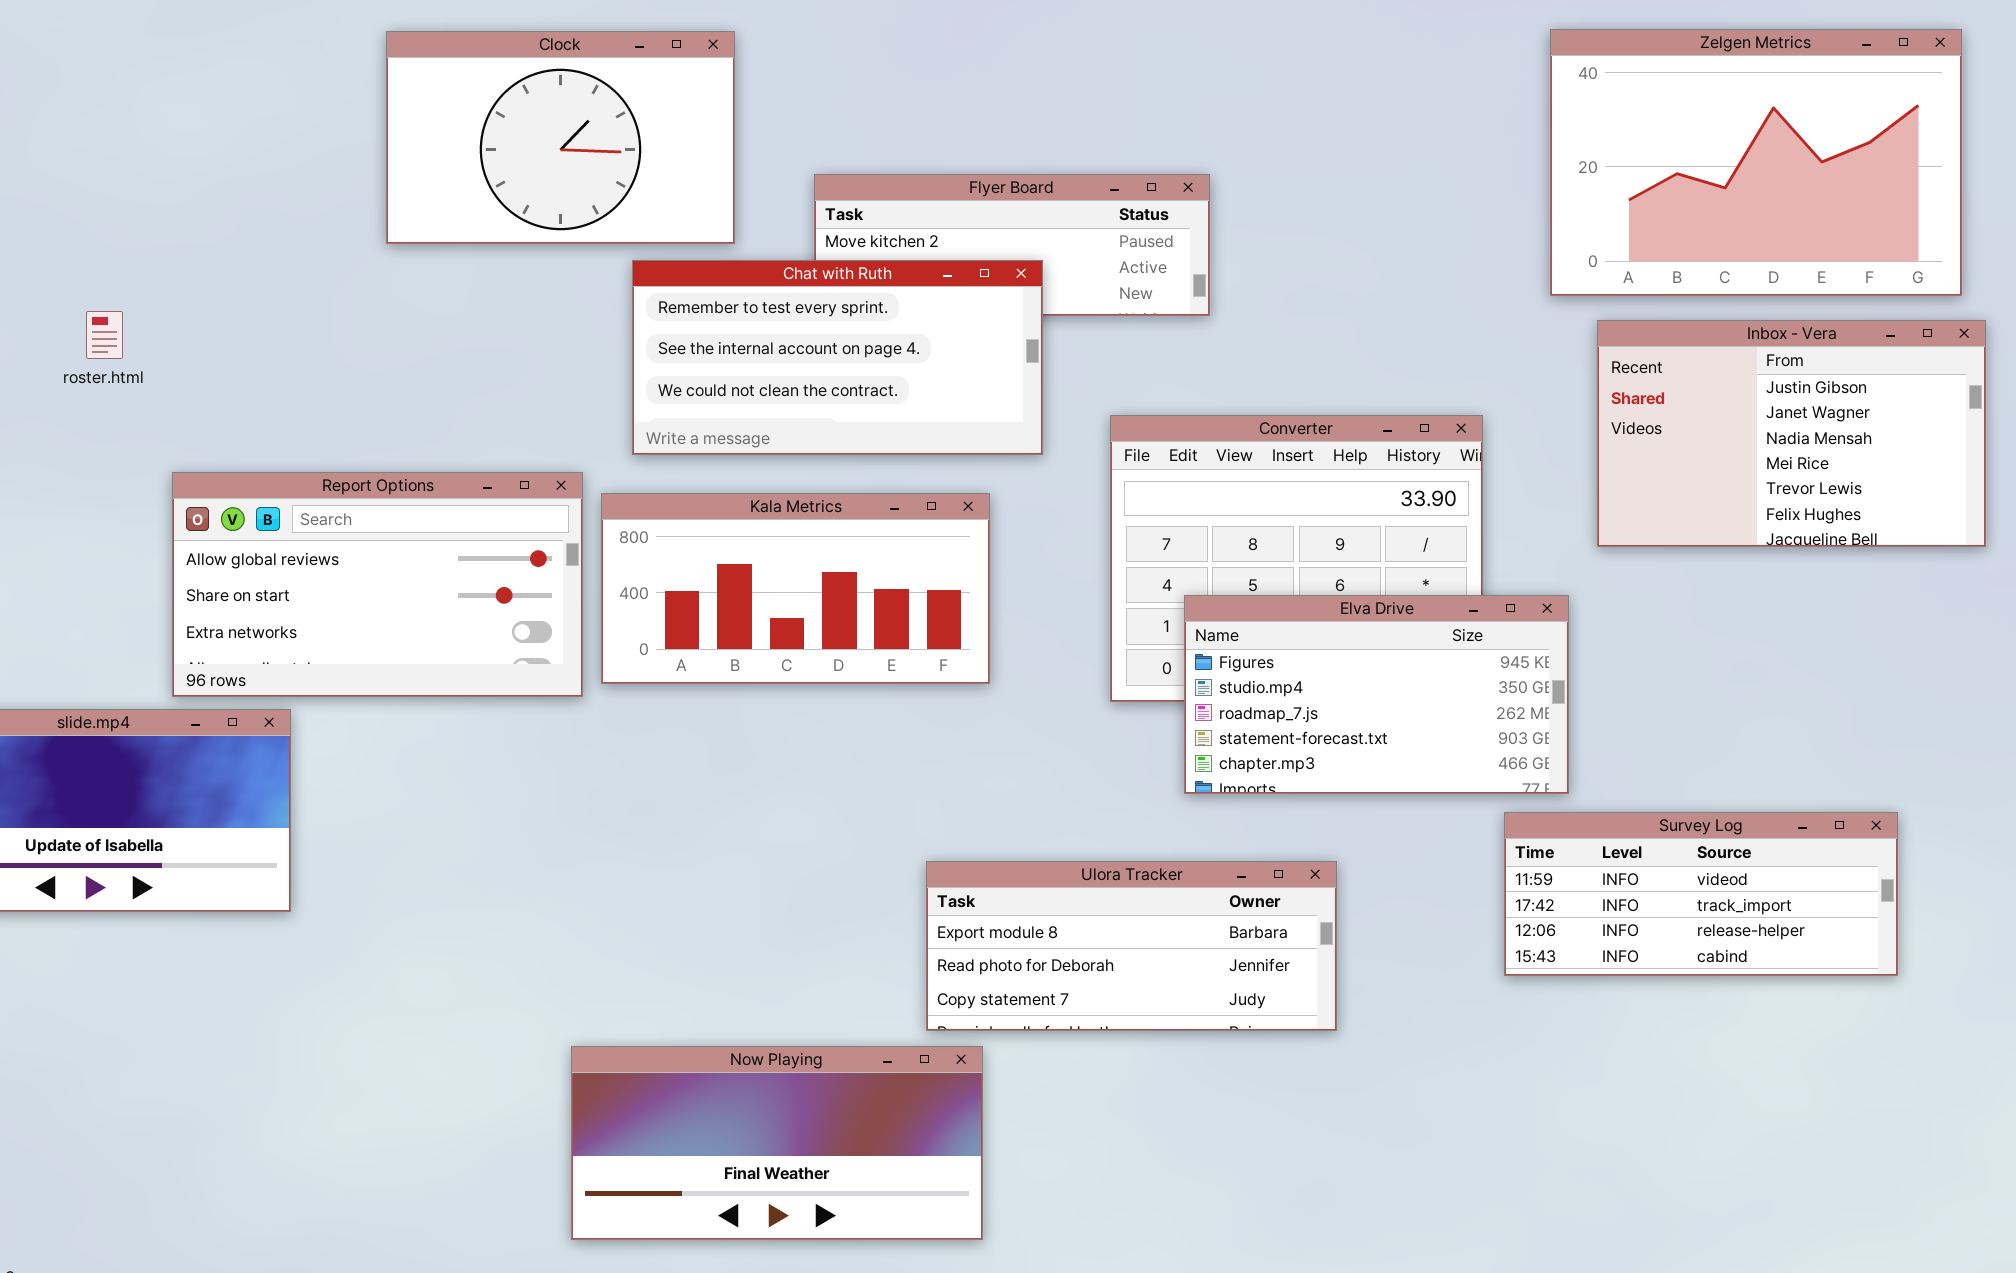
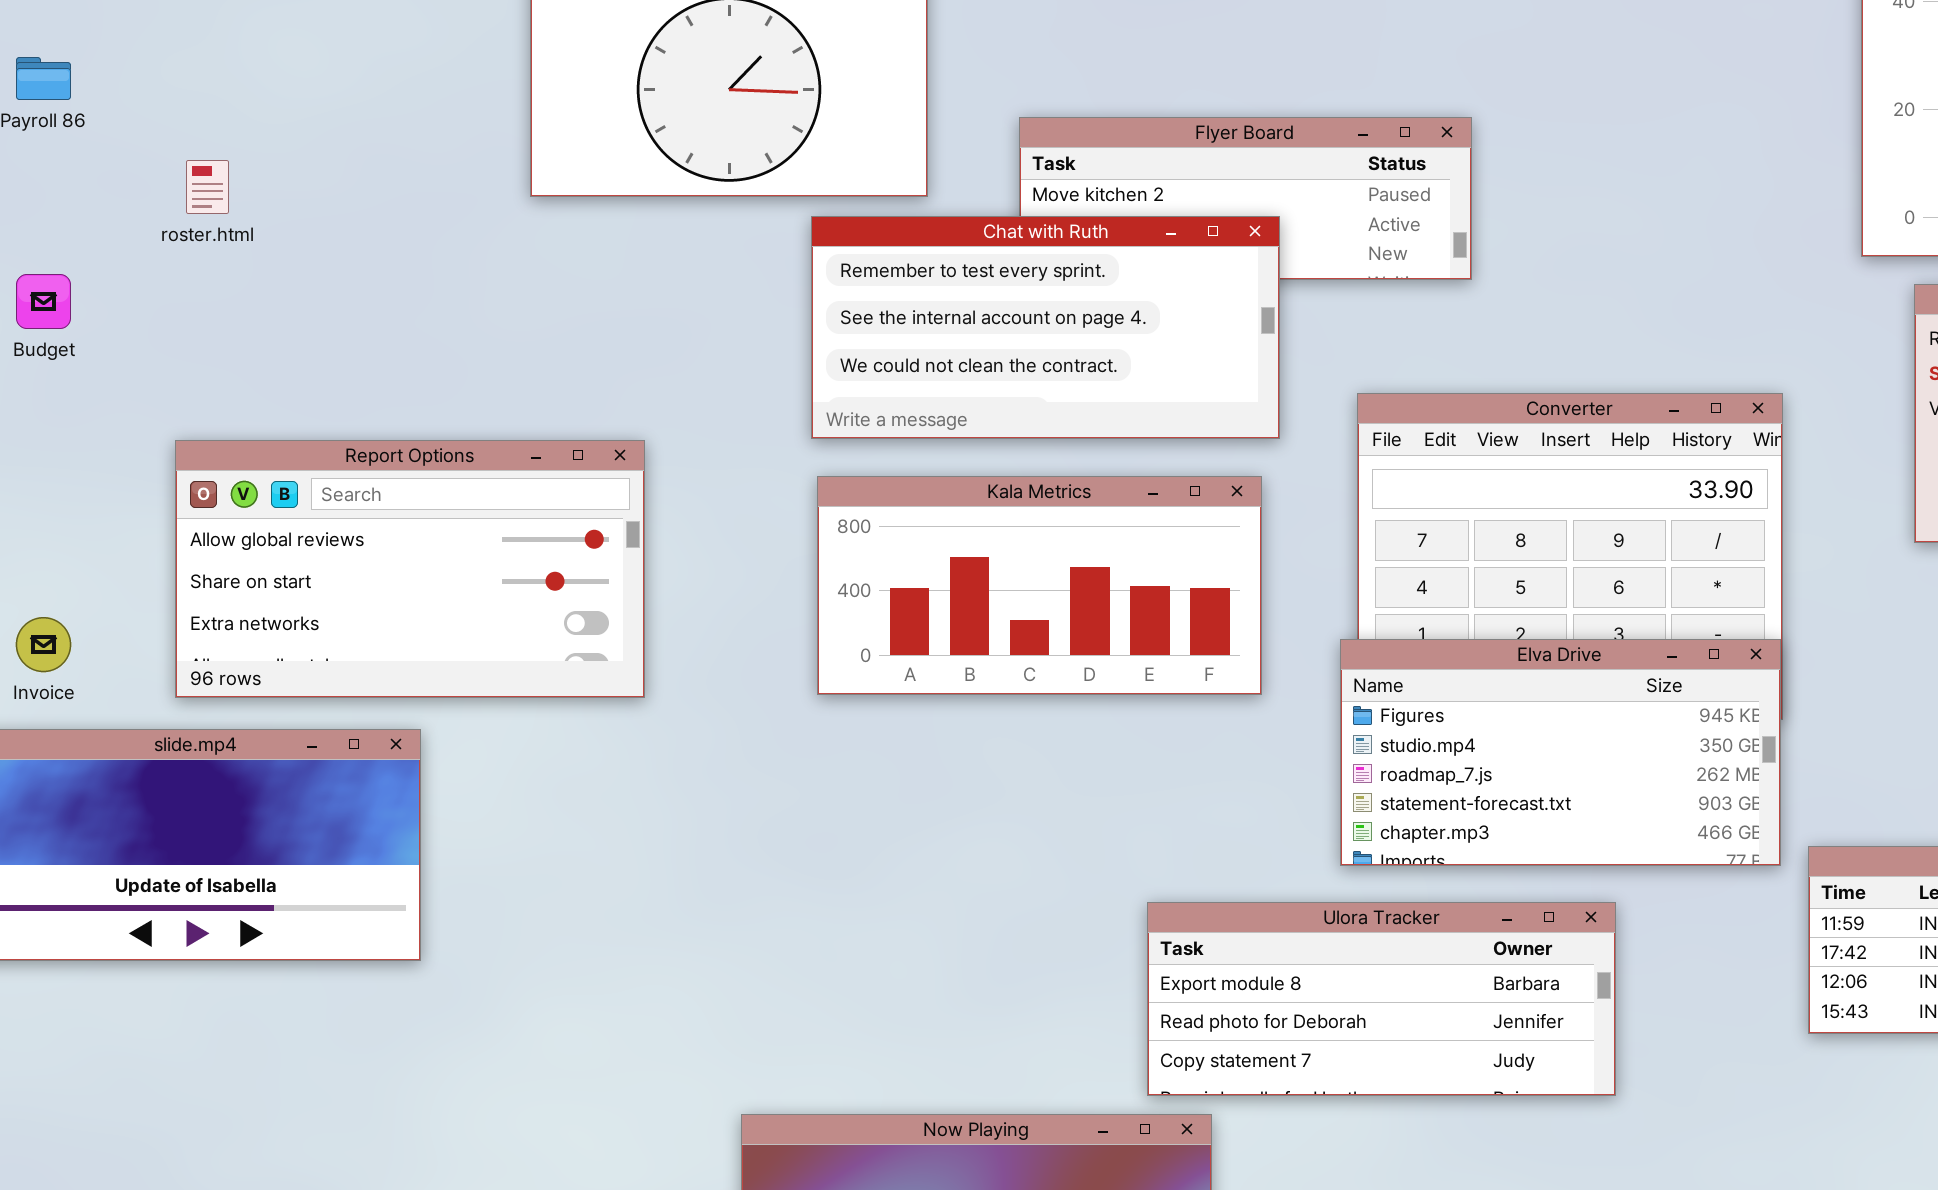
roster.html: [86,311,123,359] -> [186,160,229,214], moved
Report Options: [172,472,583,697] -> [175,440,645,698], moved
Kala Metrics: [601,493,990,684] -> [817,476,1262,695], moved
Elva Drive: [1184,595,1569,794] -> [1340,639,1781,866], moved

